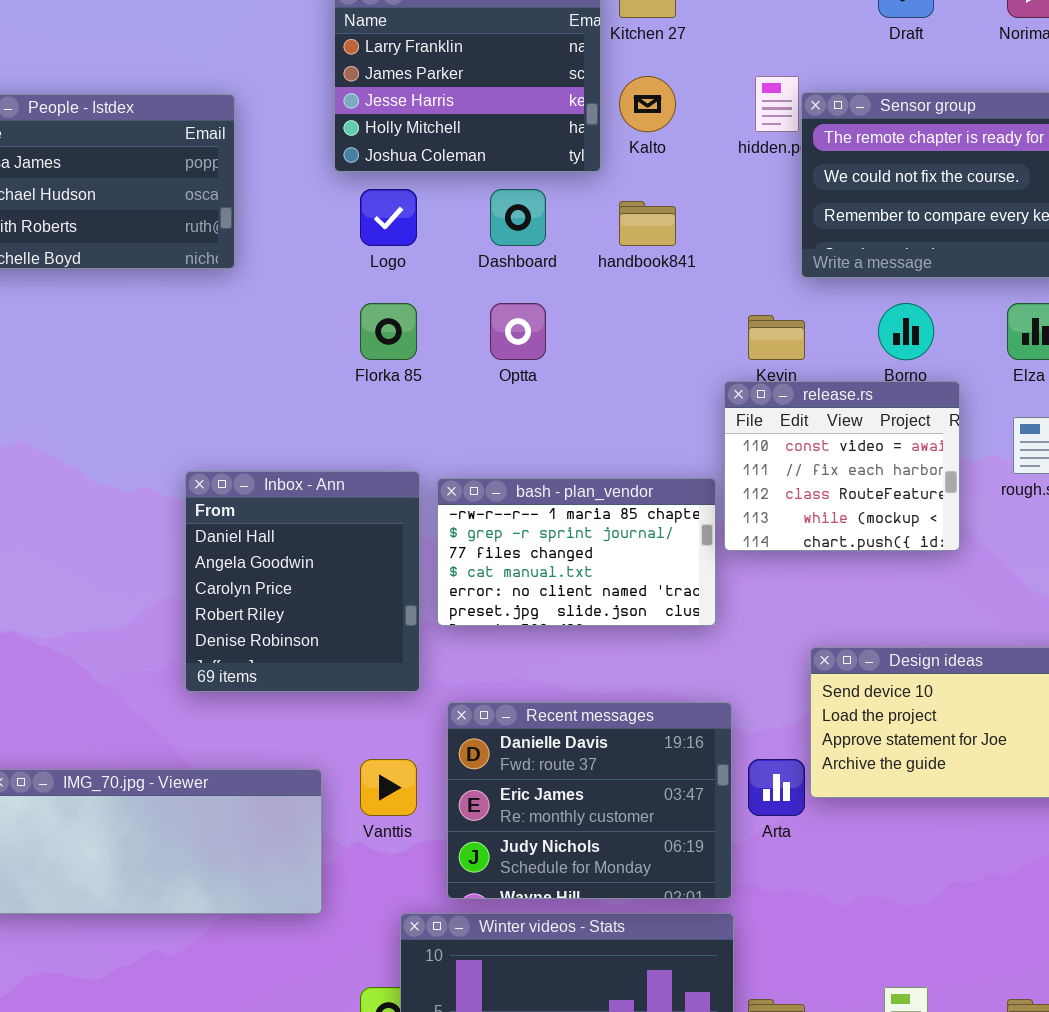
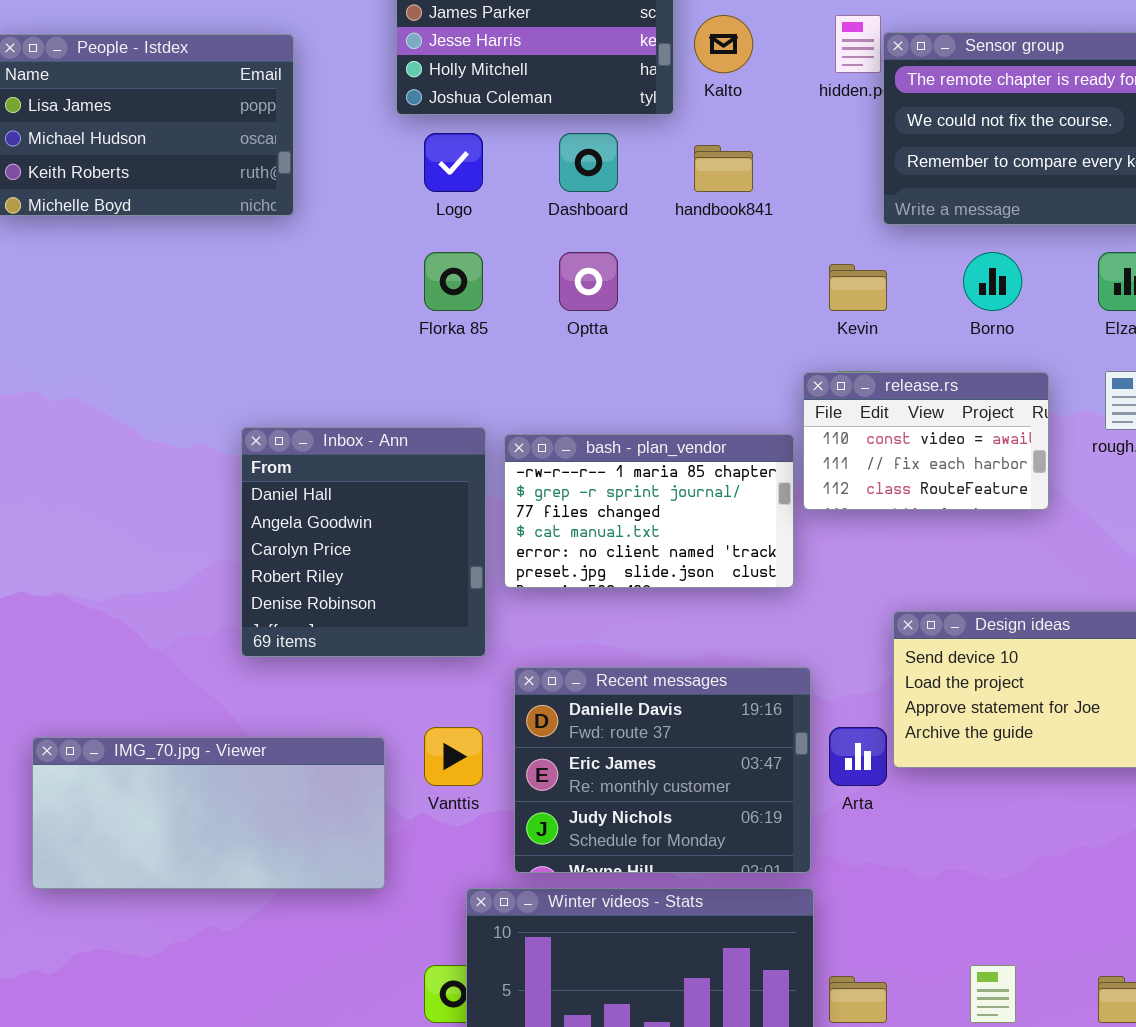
release.rs: [724,381,960,551] -> [803,372,1049,510], resized

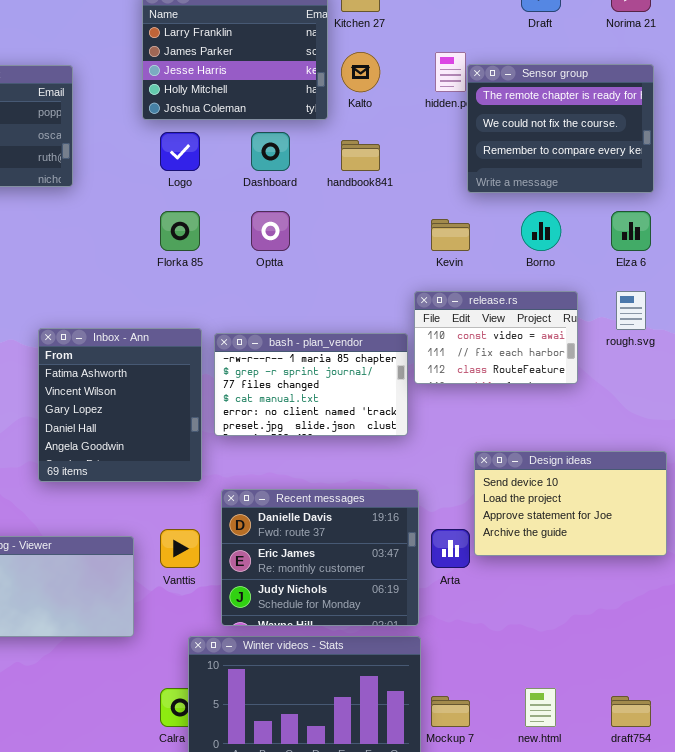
Inbox - Ann: [241,427,486,657] -> [38,328,202,482], scrolled up 3 rows

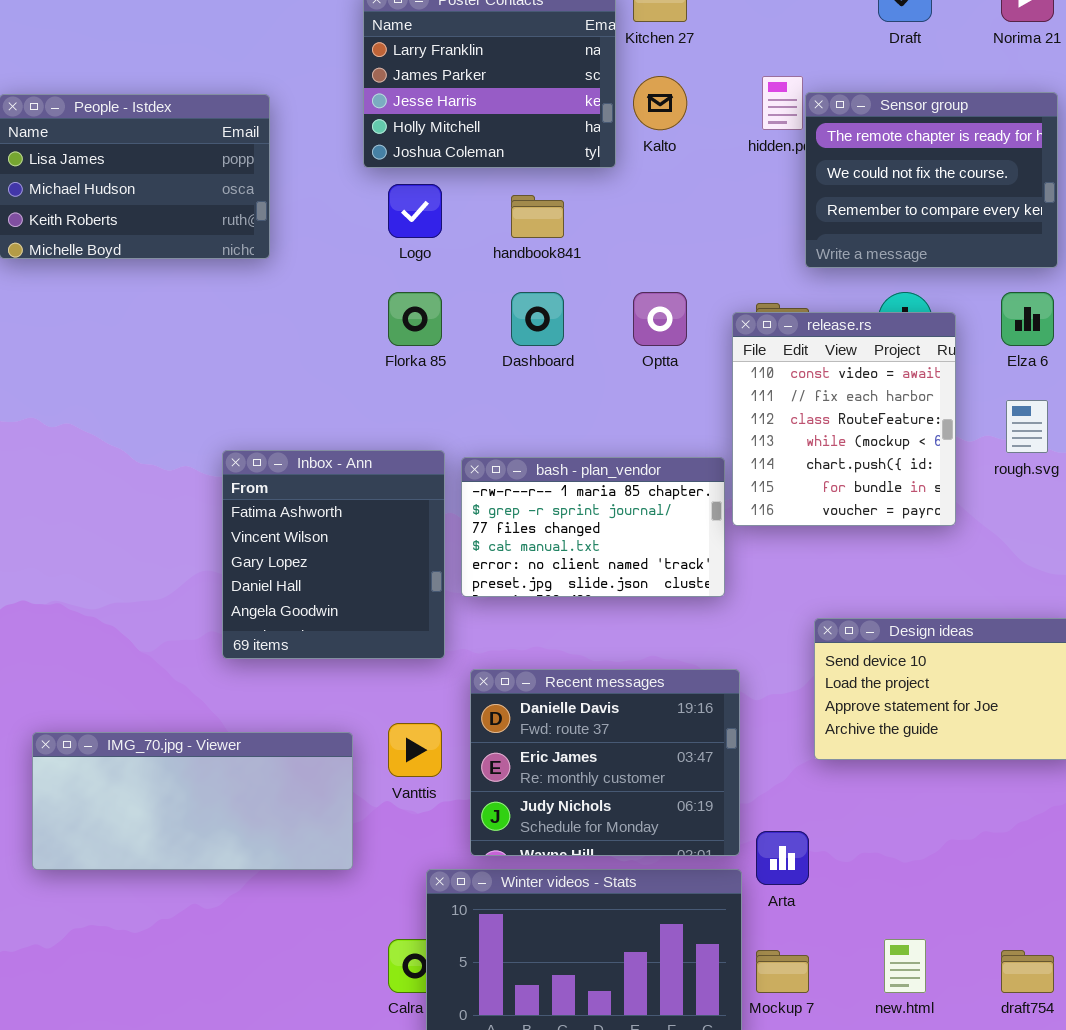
Dashboard: [251,132,290,171] -> [511,292,564,346], moved
handbook841: [341,140,380,171] -> [511,195,564,238], moved
Optta: [251,211,290,251] -> [633,292,687,346], moved
release.rs: [414,291,578,384] -> [732,312,956,526], resized
Arta: [431,529,470,568] -> [756,831,809,885], moved

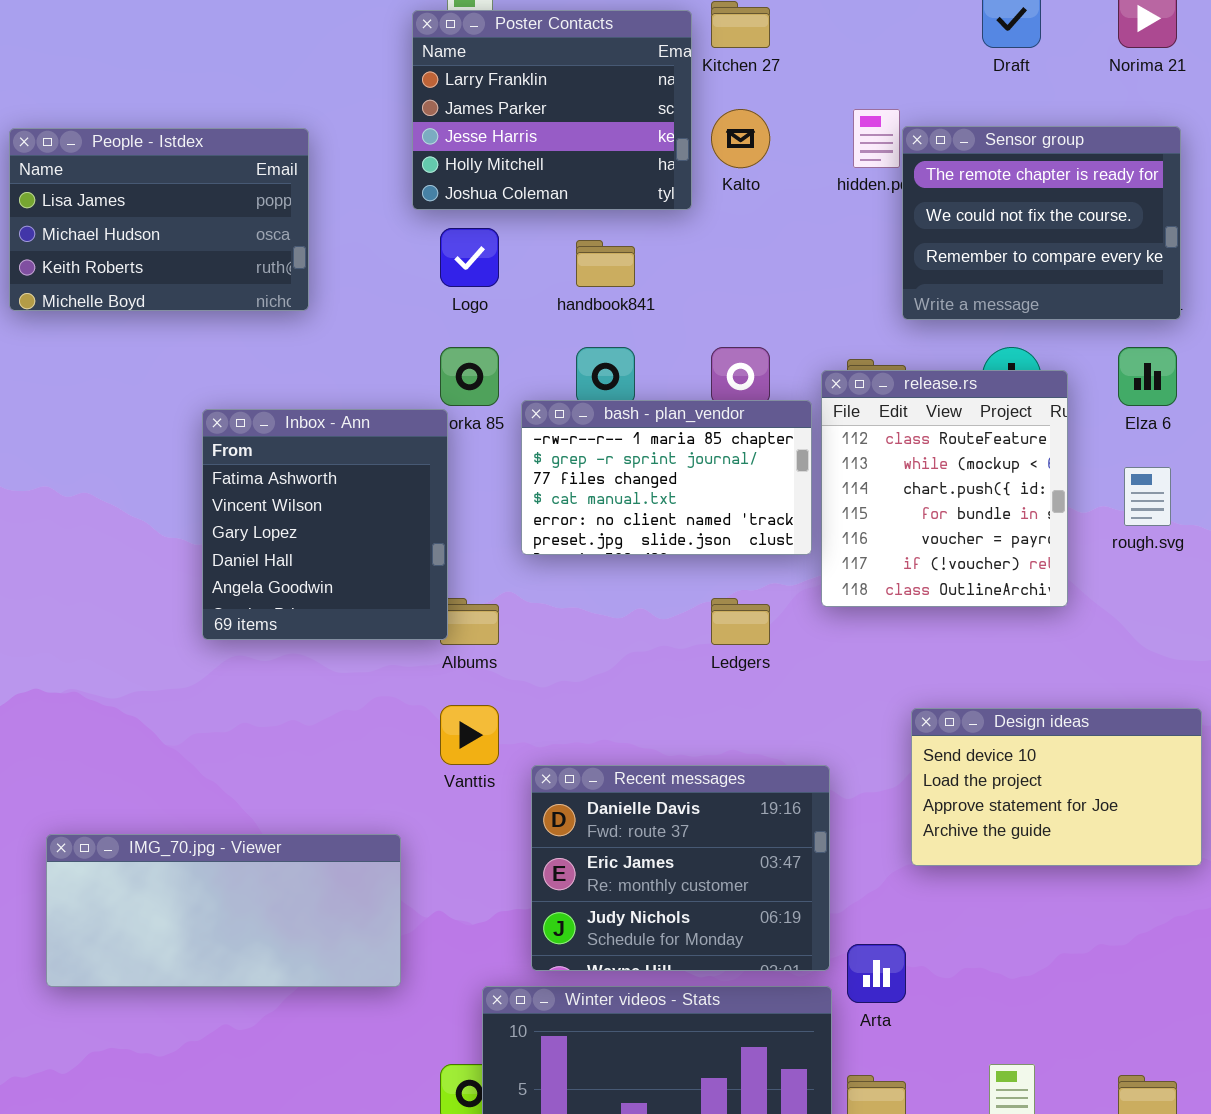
release.rs: [732,312,956,526] -> [821,370,1068,607], scrolled down 2 rows
Inbox - Ann: [222,450,445,659] -> [202,409,448,640], moved
bash - plan_vendor: [461,457,725,597] -> [521,400,812,555], moved
Vanttis: [388,723,442,777] -> [440,705,499,765], moved

